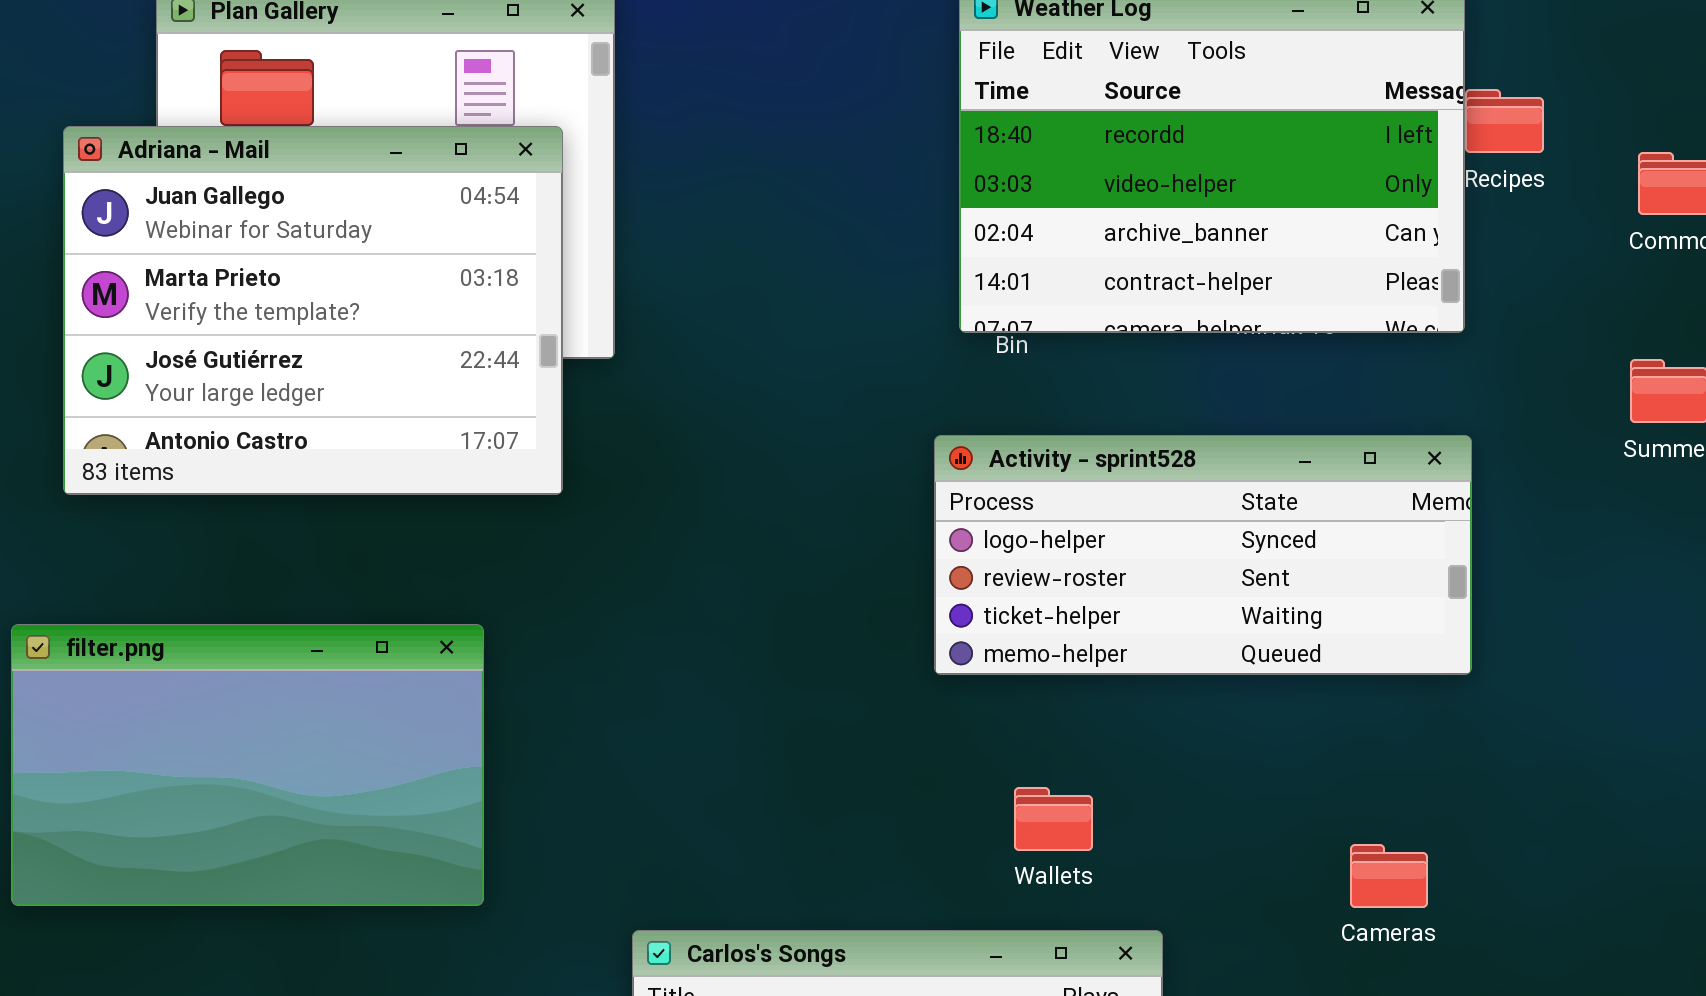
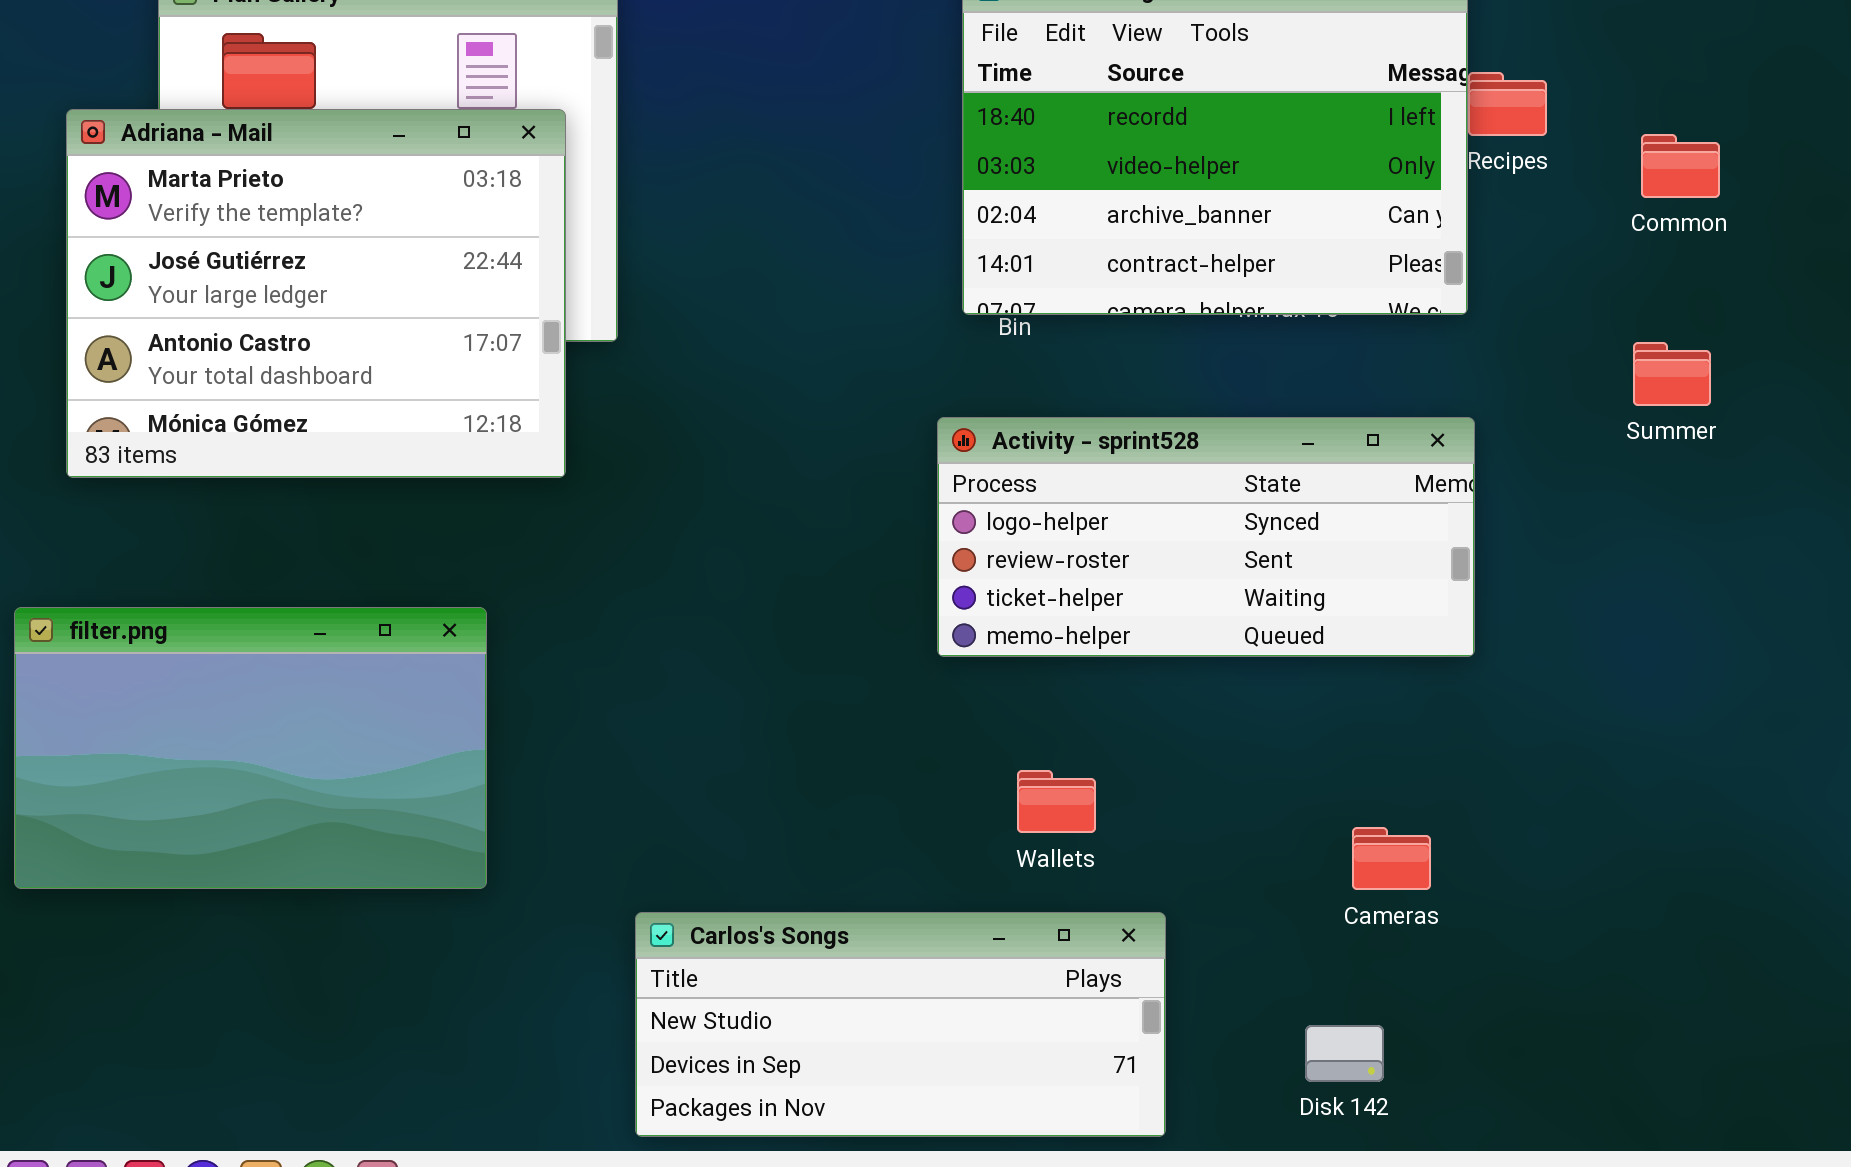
Adriana - Mail: [63,126,563,495] -> [66,109,566,478], scrolled down 1 row

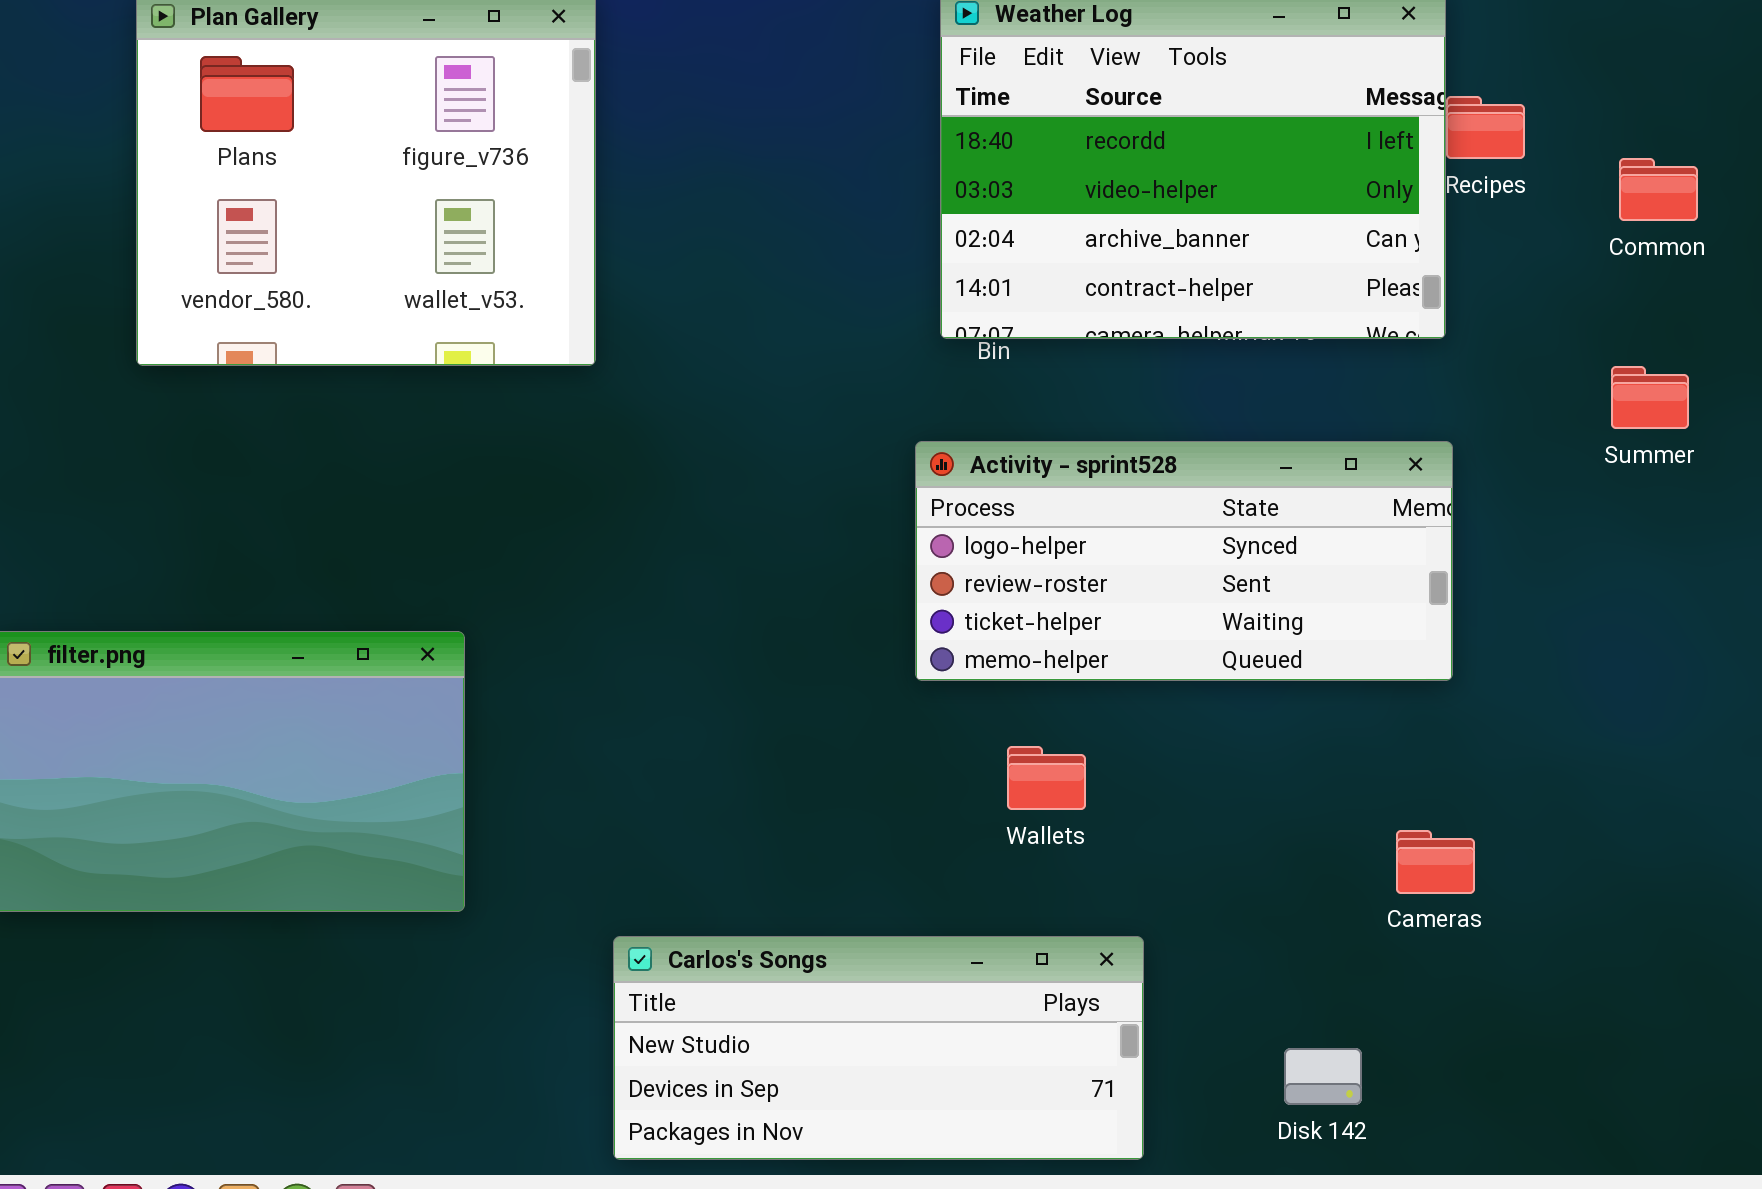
Adriana - Mail: [66,109,566,478] -> none, closed
Wallets: [1017,770,1096,833] -> [1007,746,1086,810], moved
Cameras: [1352,827,1431,890] -> [1396,830,1475,894], moved

